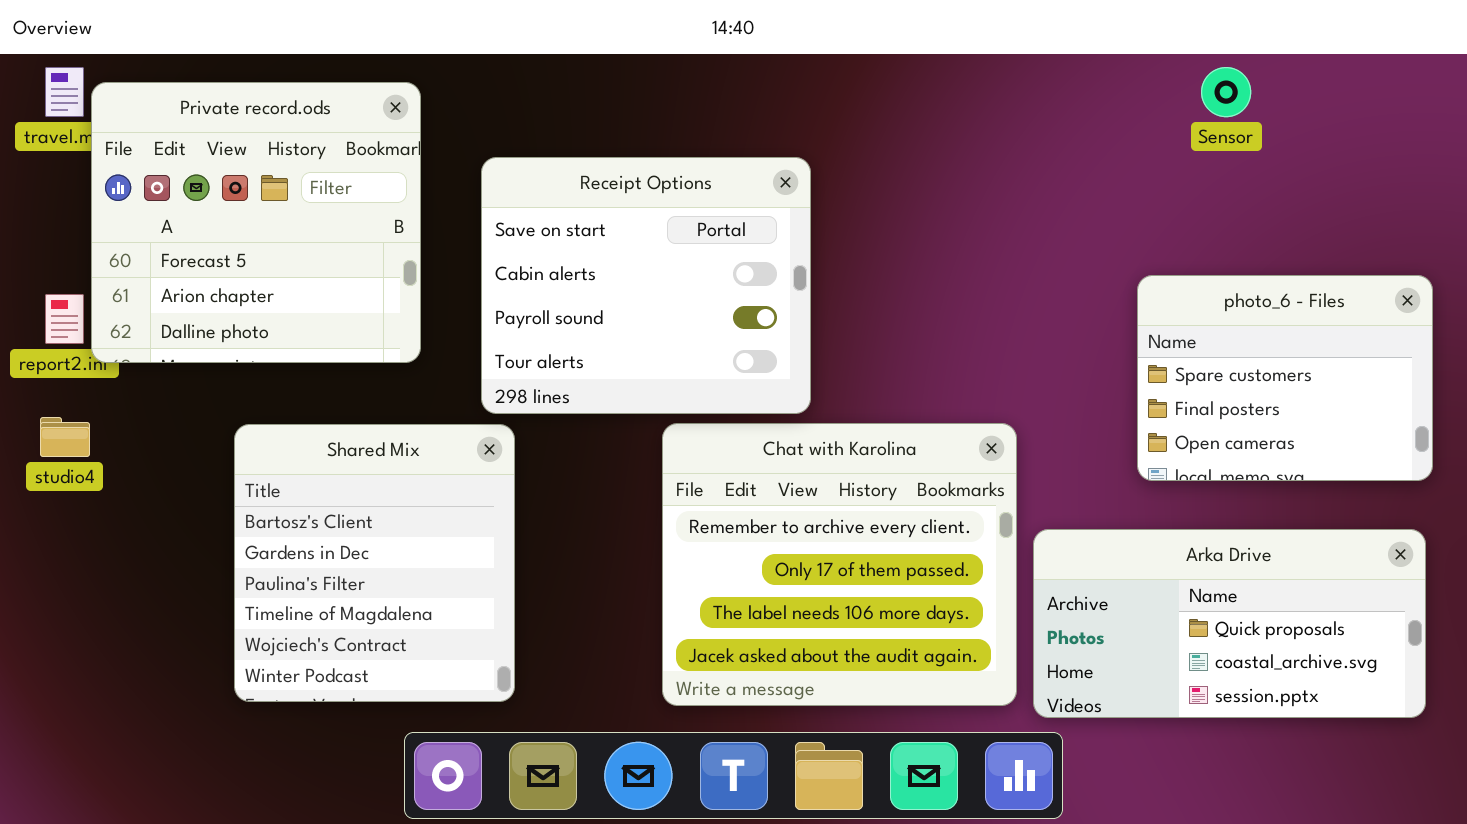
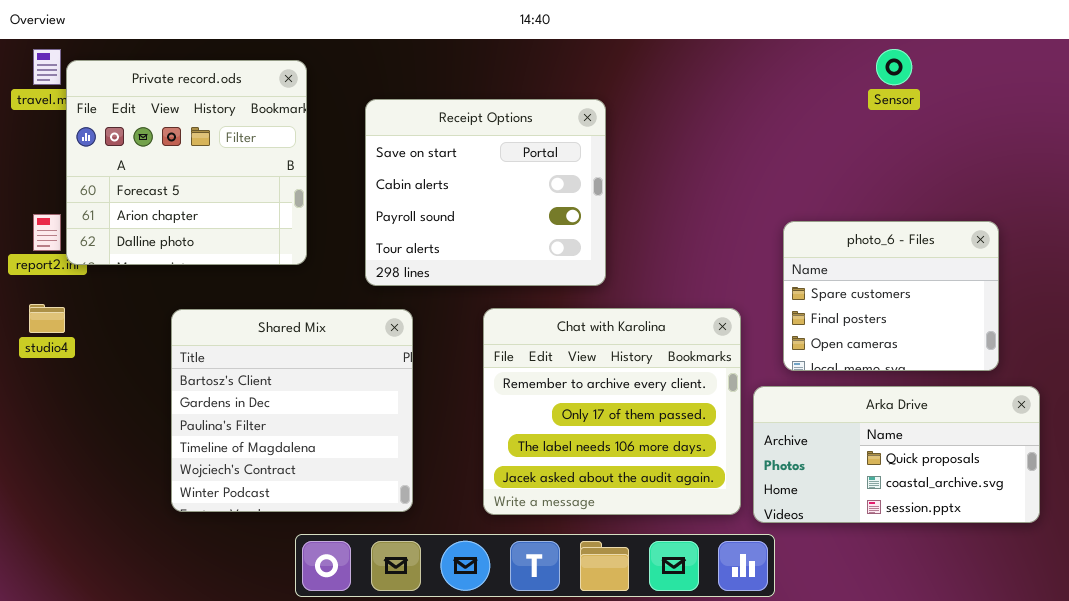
Receipt Options: [481,157,811,414] -> [365,99,606,286], moved
photo_6 - Files: [1137,275,1433,481] -> [783,221,999,371], moved
Shared Mix: [234,424,515,702] -> [171,309,413,512], resized

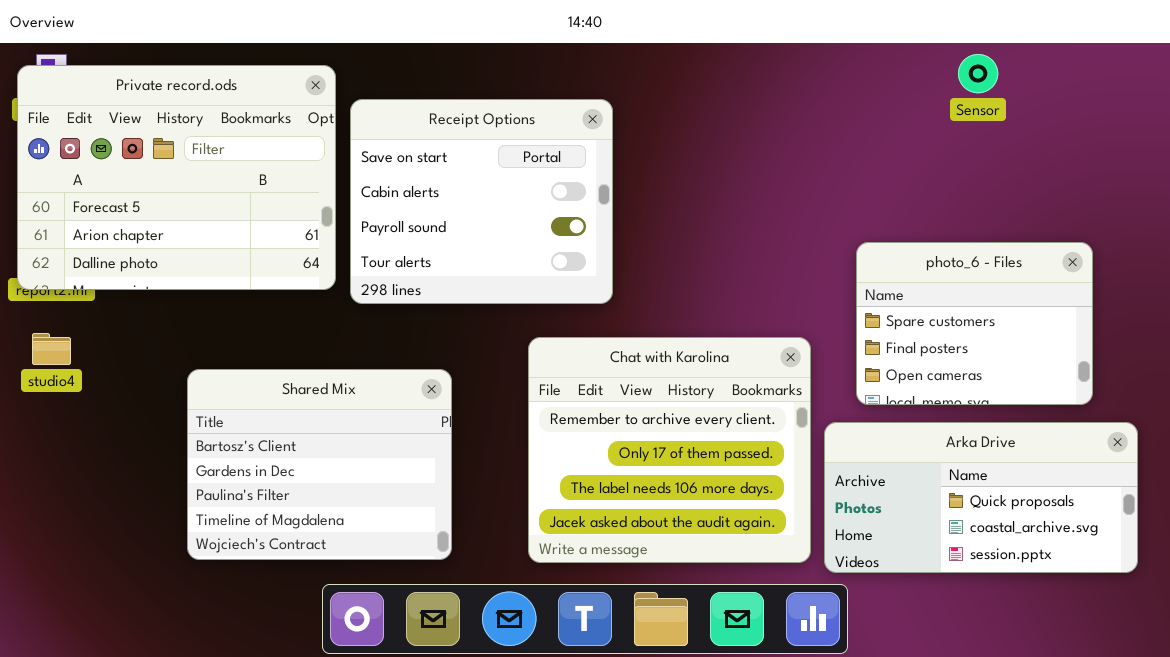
Private record.ods: [66,60,307,265] -> [17,65,336,290], resized
Receipt Options: [365,99,606,286] -> [350,99,613,304], moved
Shared Mix: [171,309,413,512] -> [187,369,452,560], resized

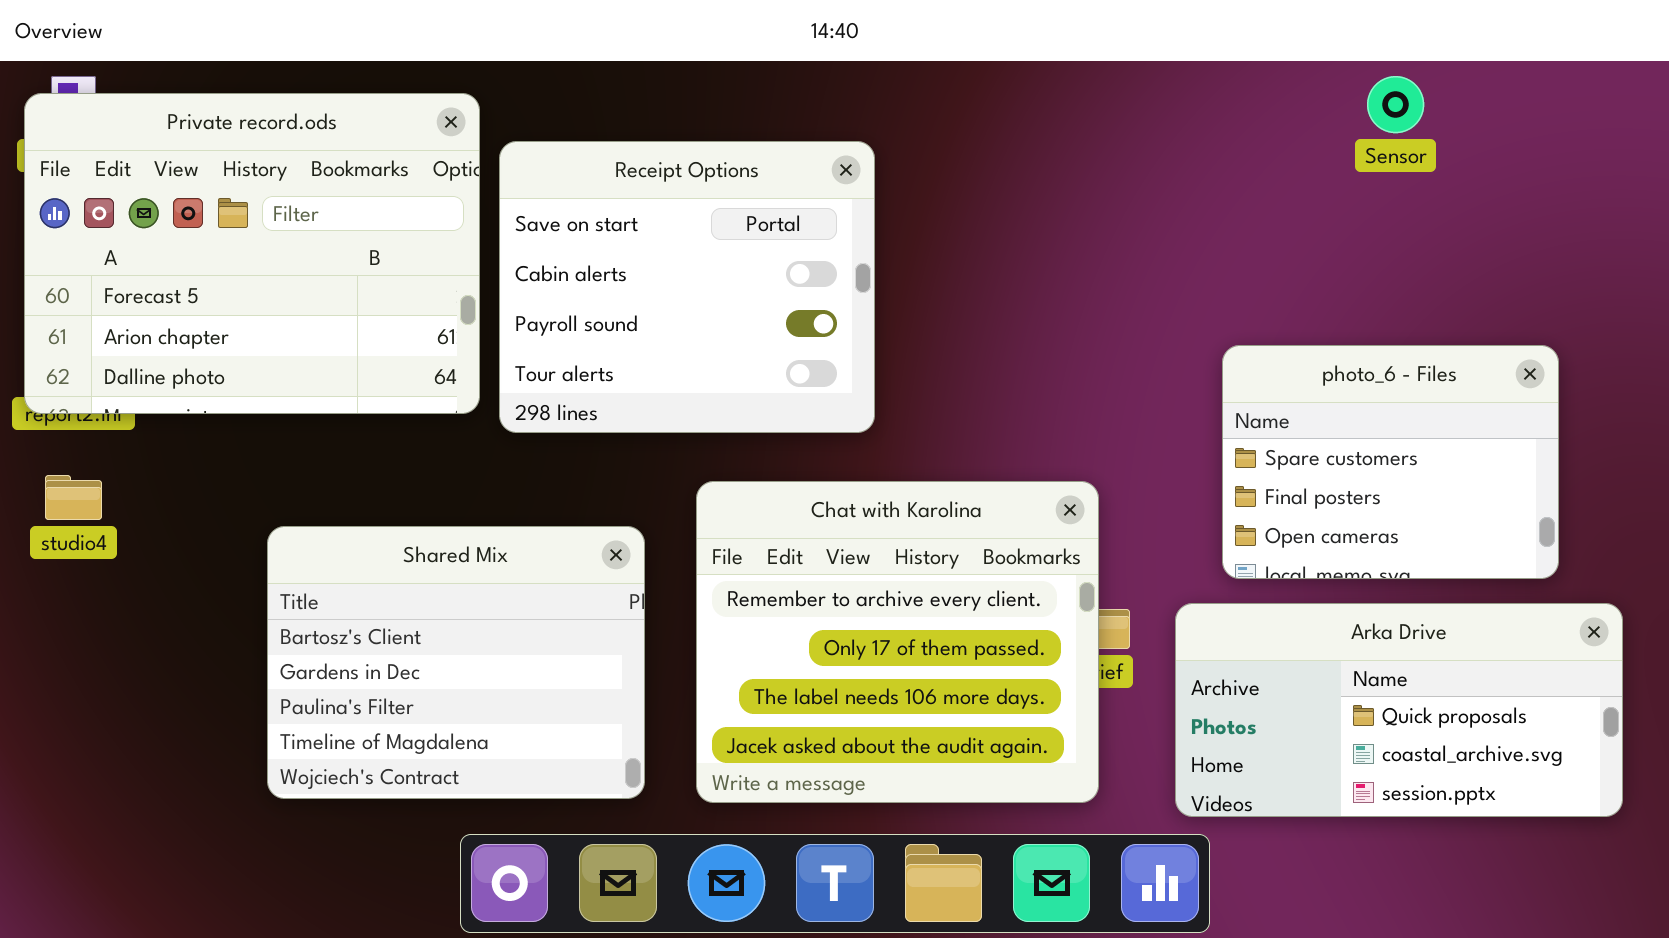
Chat with Karolina: [528,337,811,563] -> [696,481,1099,803], moved

